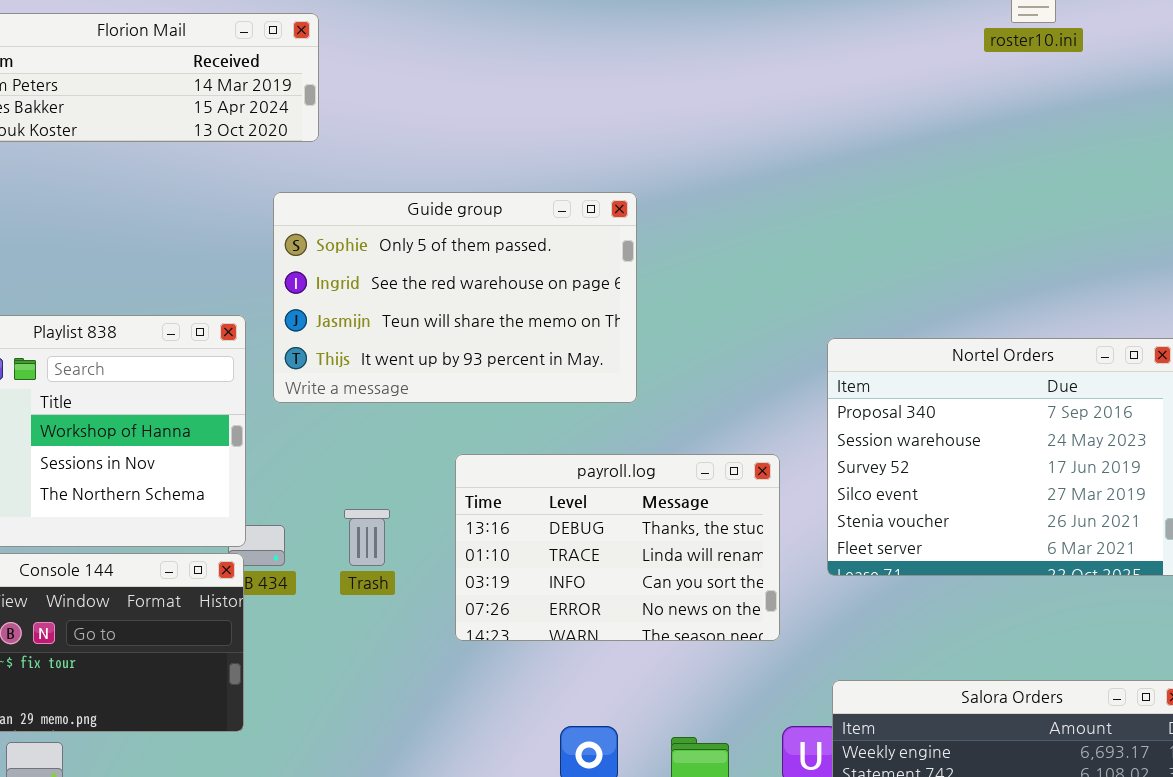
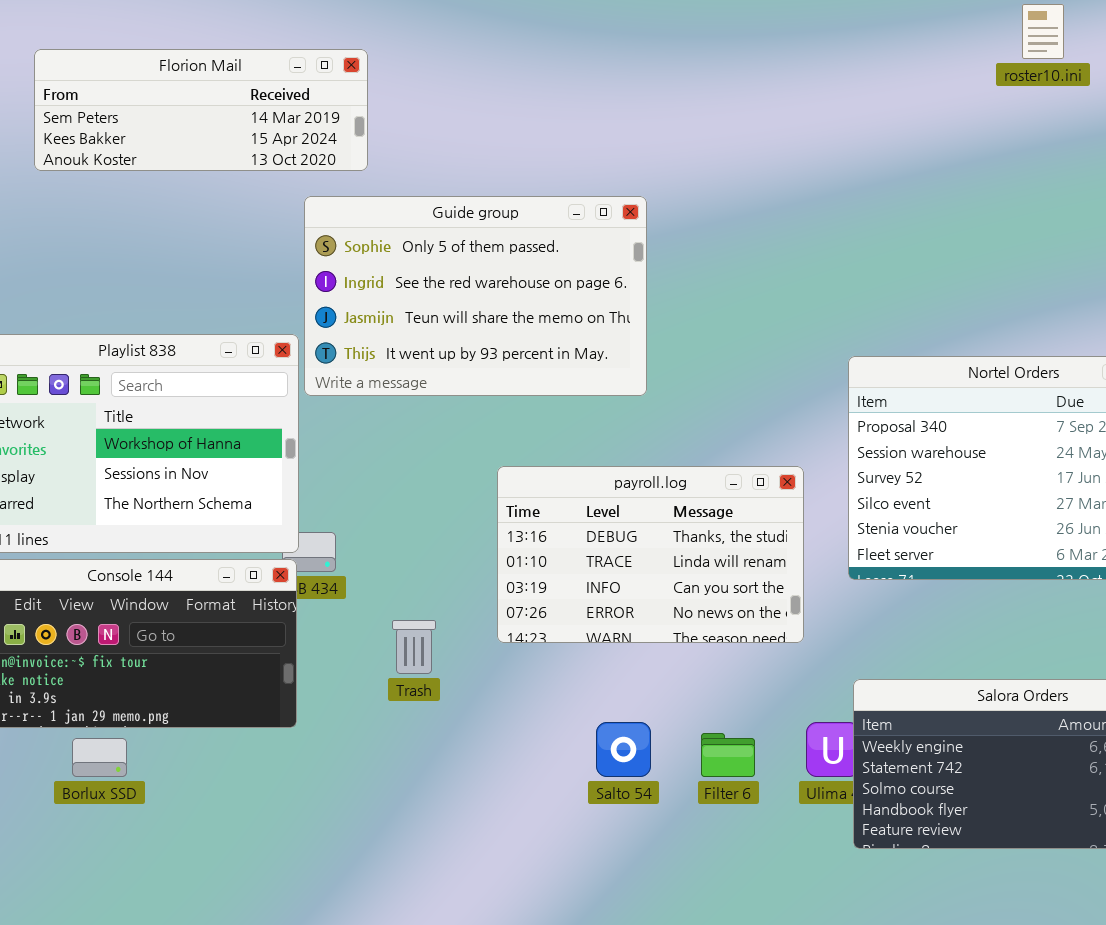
Guide group: [273,192,637,403] -> [304,196,647,396], moved
Trash: [344,509,390,566] -> [392,620,436,674], moved

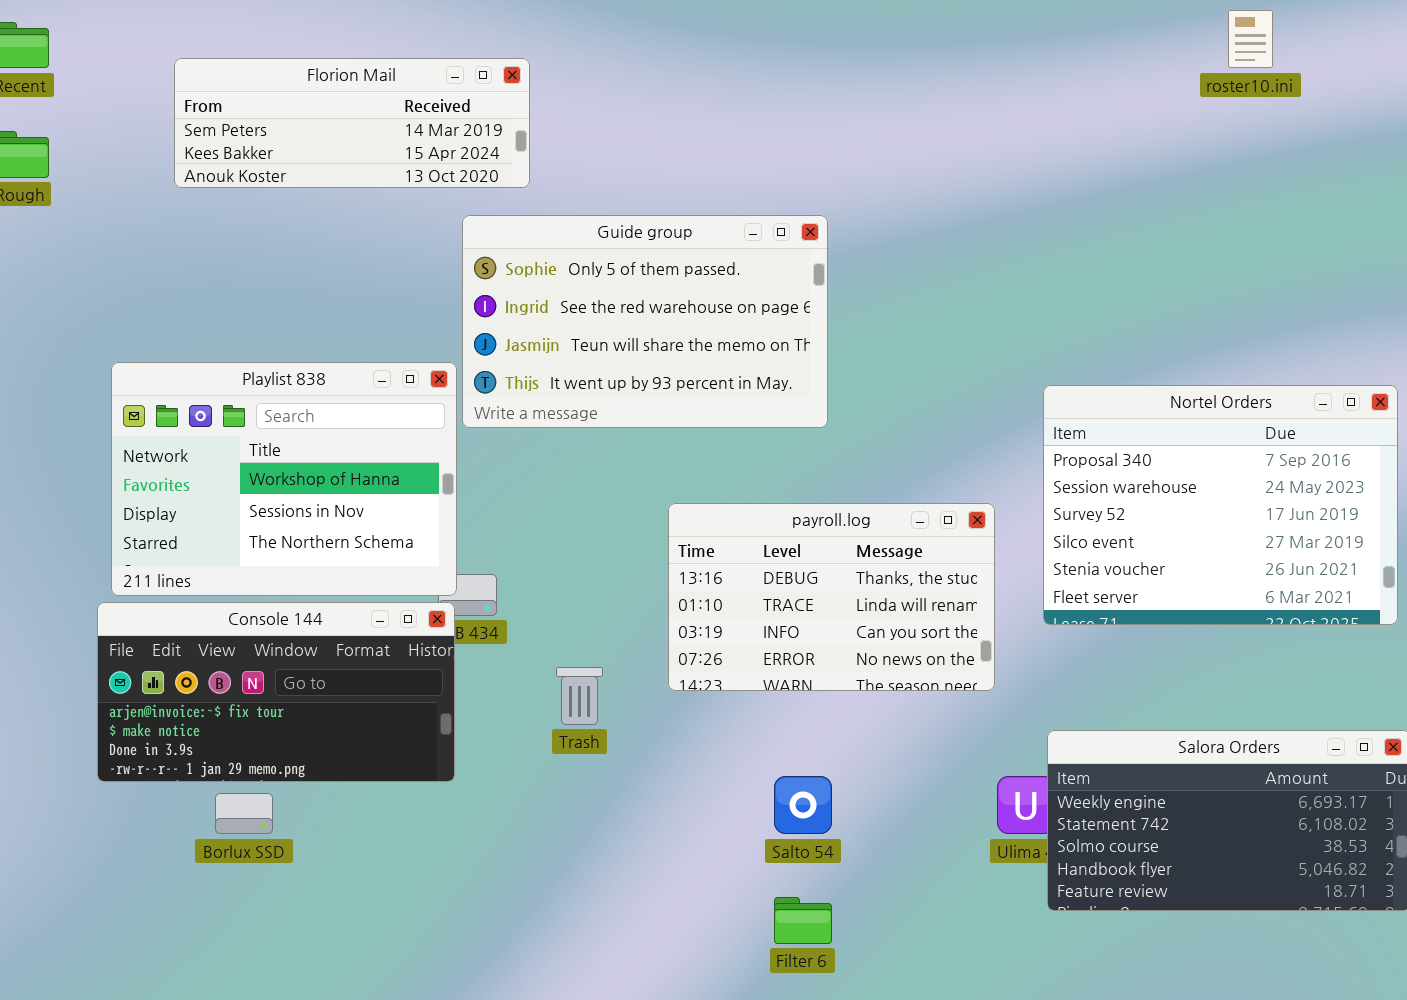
Filter 6: [701,733,755,777] -> [774,897,832,944], moved

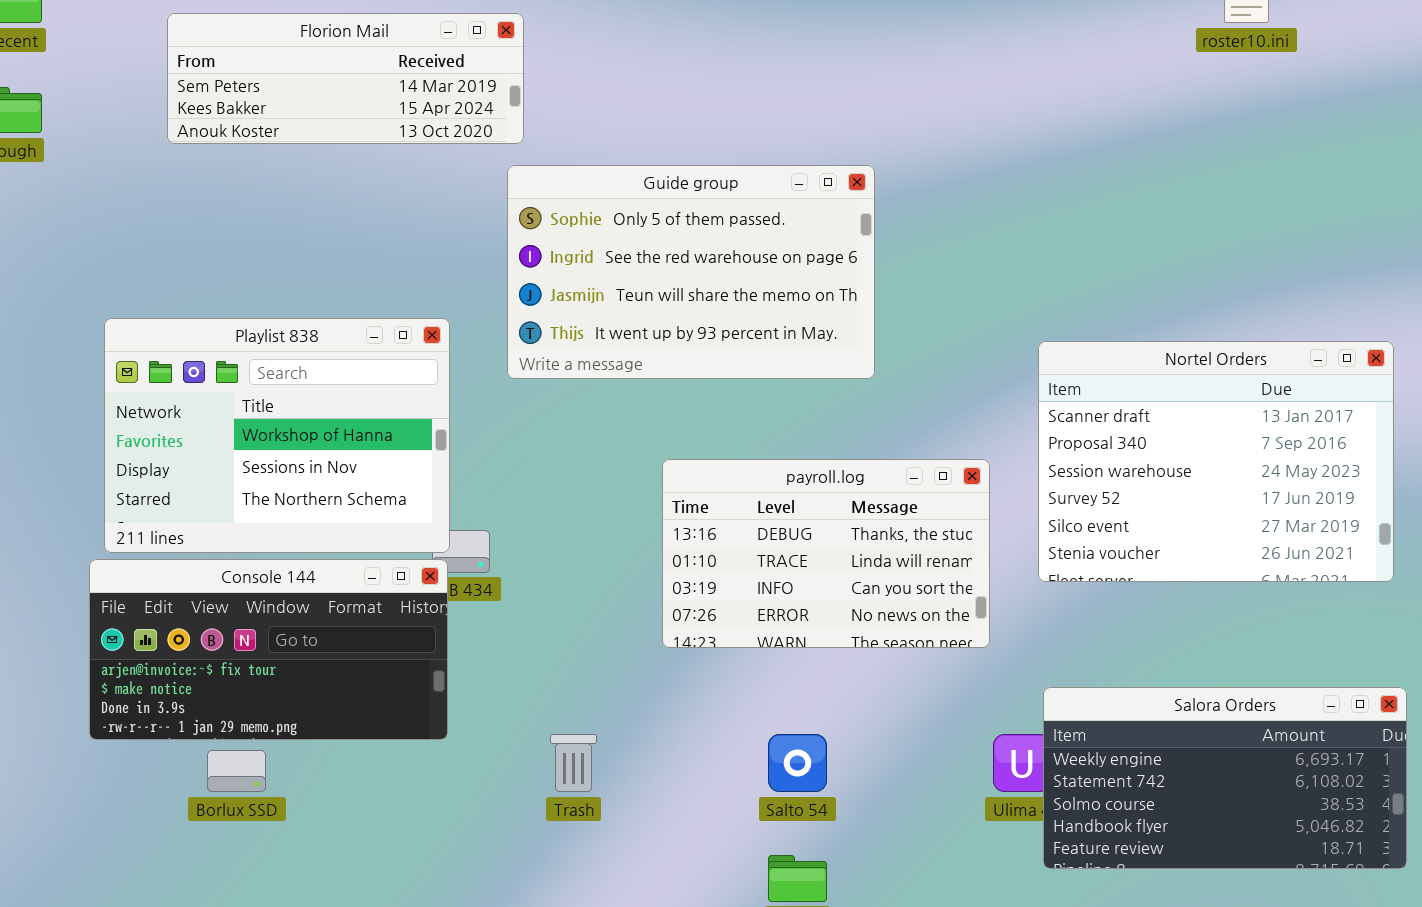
Guide group: [462,215,828,428] -> [507,165,875,379], moved
Nortel Orders: [1043,385,1398,625] -> [1038,341,1394,582], scrolled up 1 row
Trash: [556,667,603,725] -> [550,734,597,792], moved

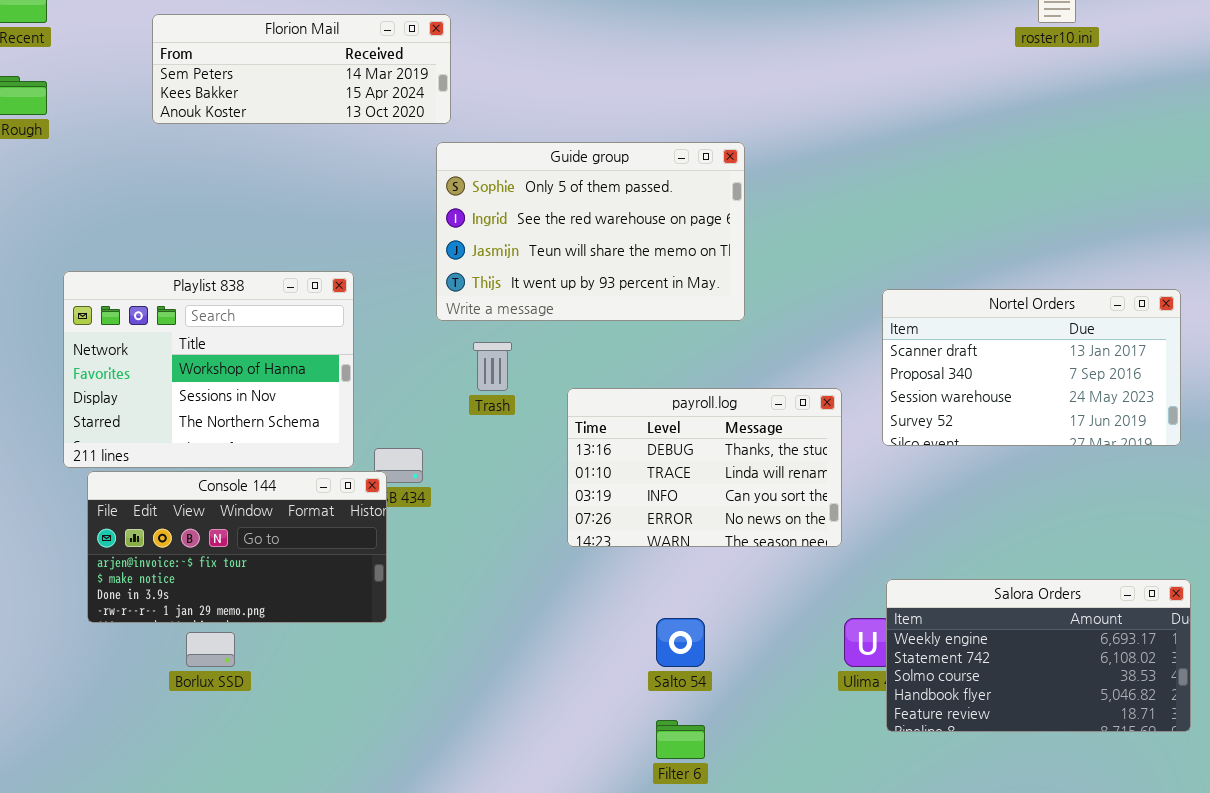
Playlist 838: [104,318,450,553] -> [63,271,354,468], moved
Nortel Orders: [1038,341,1394,582] -> [882,289,1181,446], resized
Trash: [550,734,597,792] -> [473,342,512,391], moved

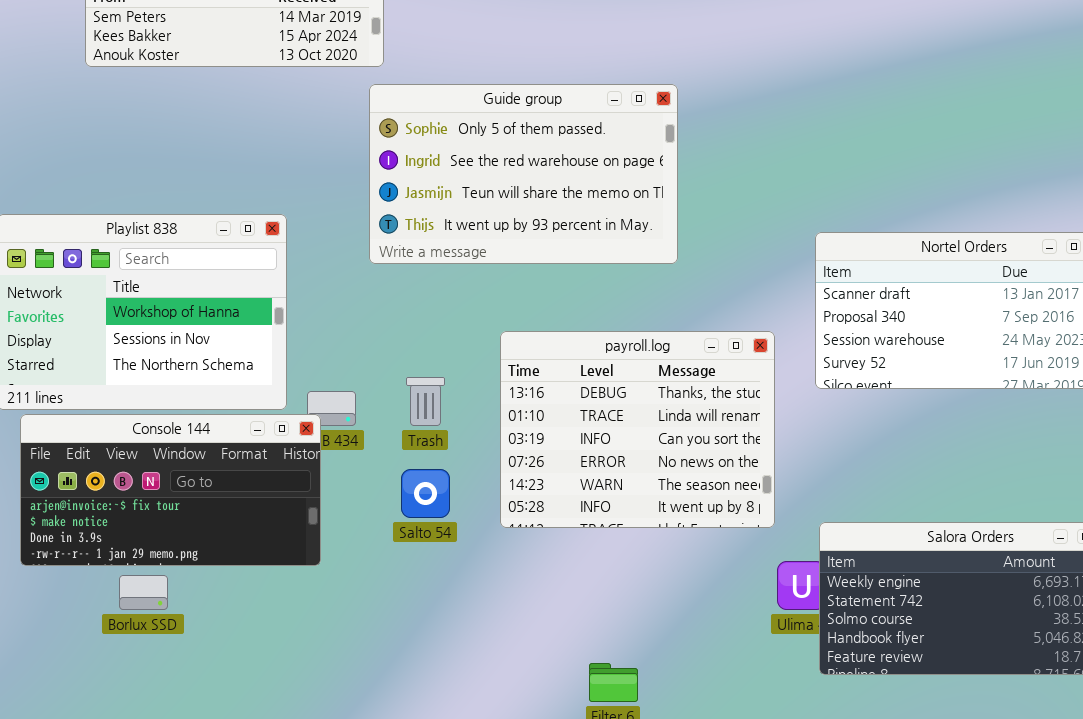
Trash: [473,342,512,391] -> [406,377,445,426], moved
payroll.log: [567,388,842,547] -> [500,331,775,528], resized
Salto 54: [656,618,705,667] -> [401,469,450,518], moved

